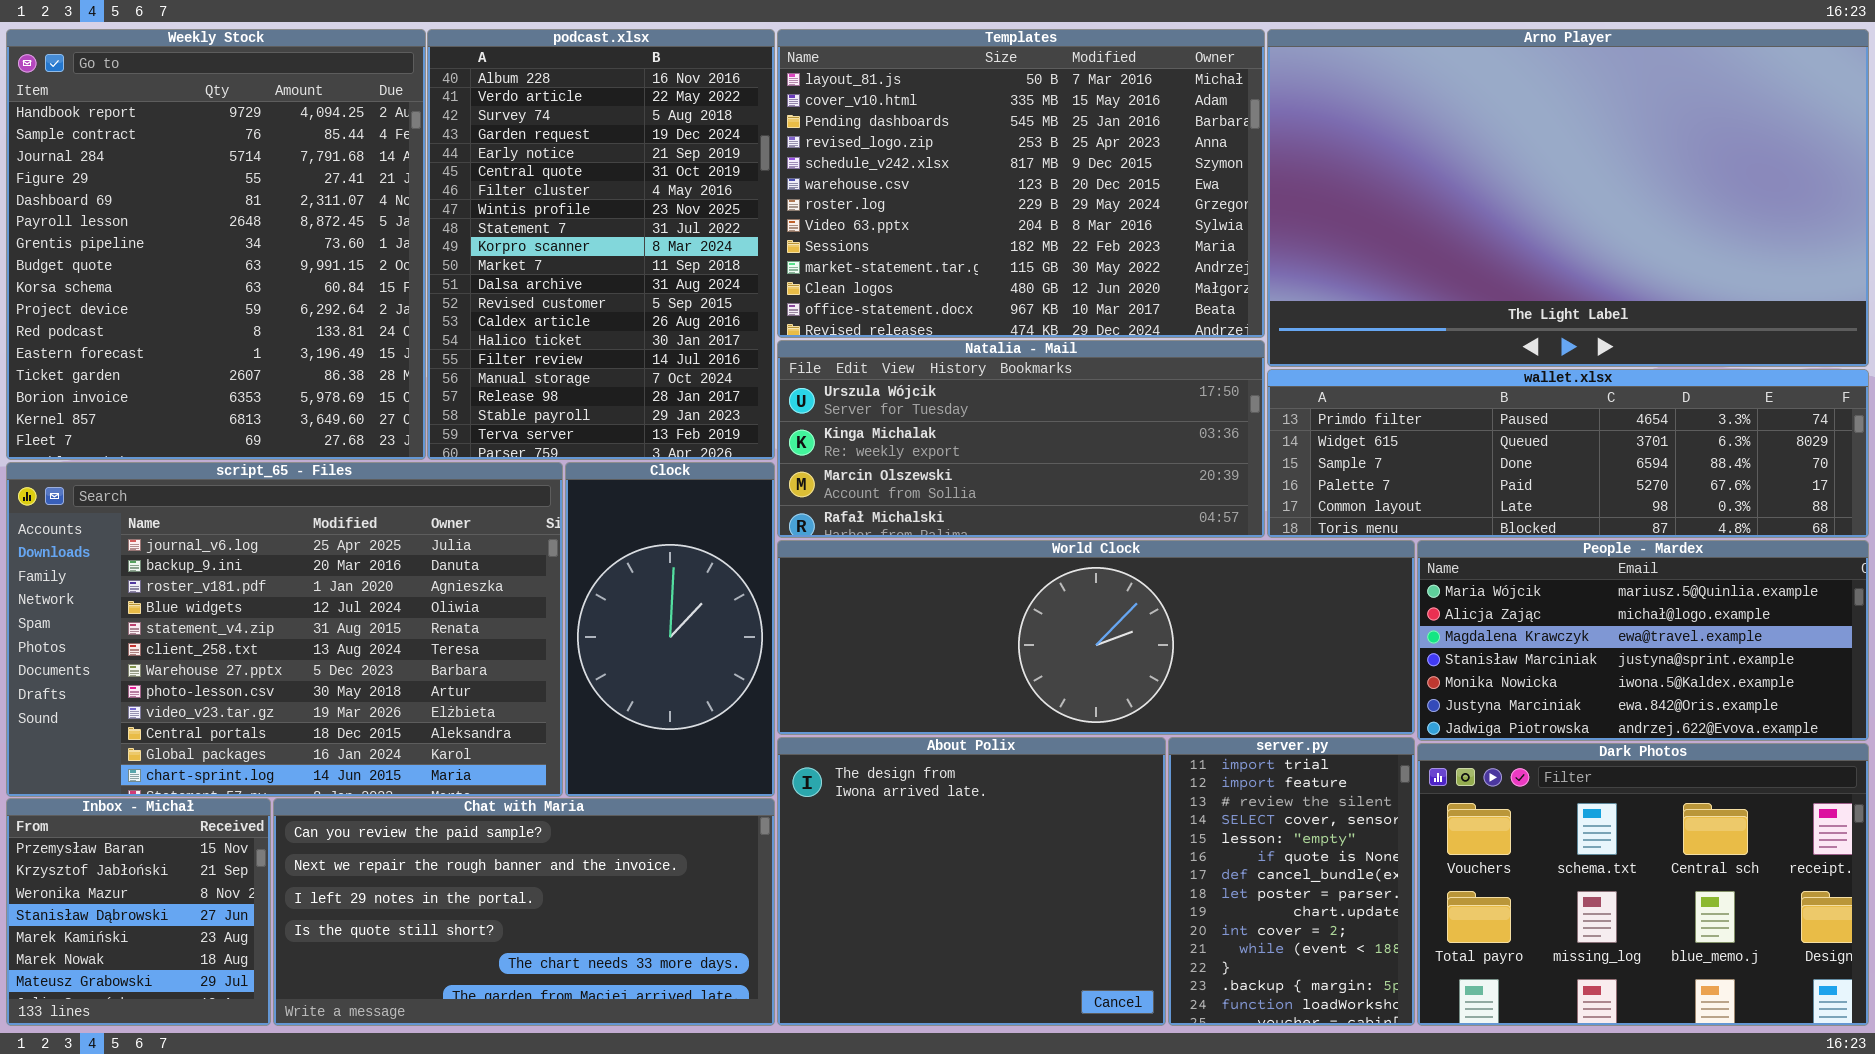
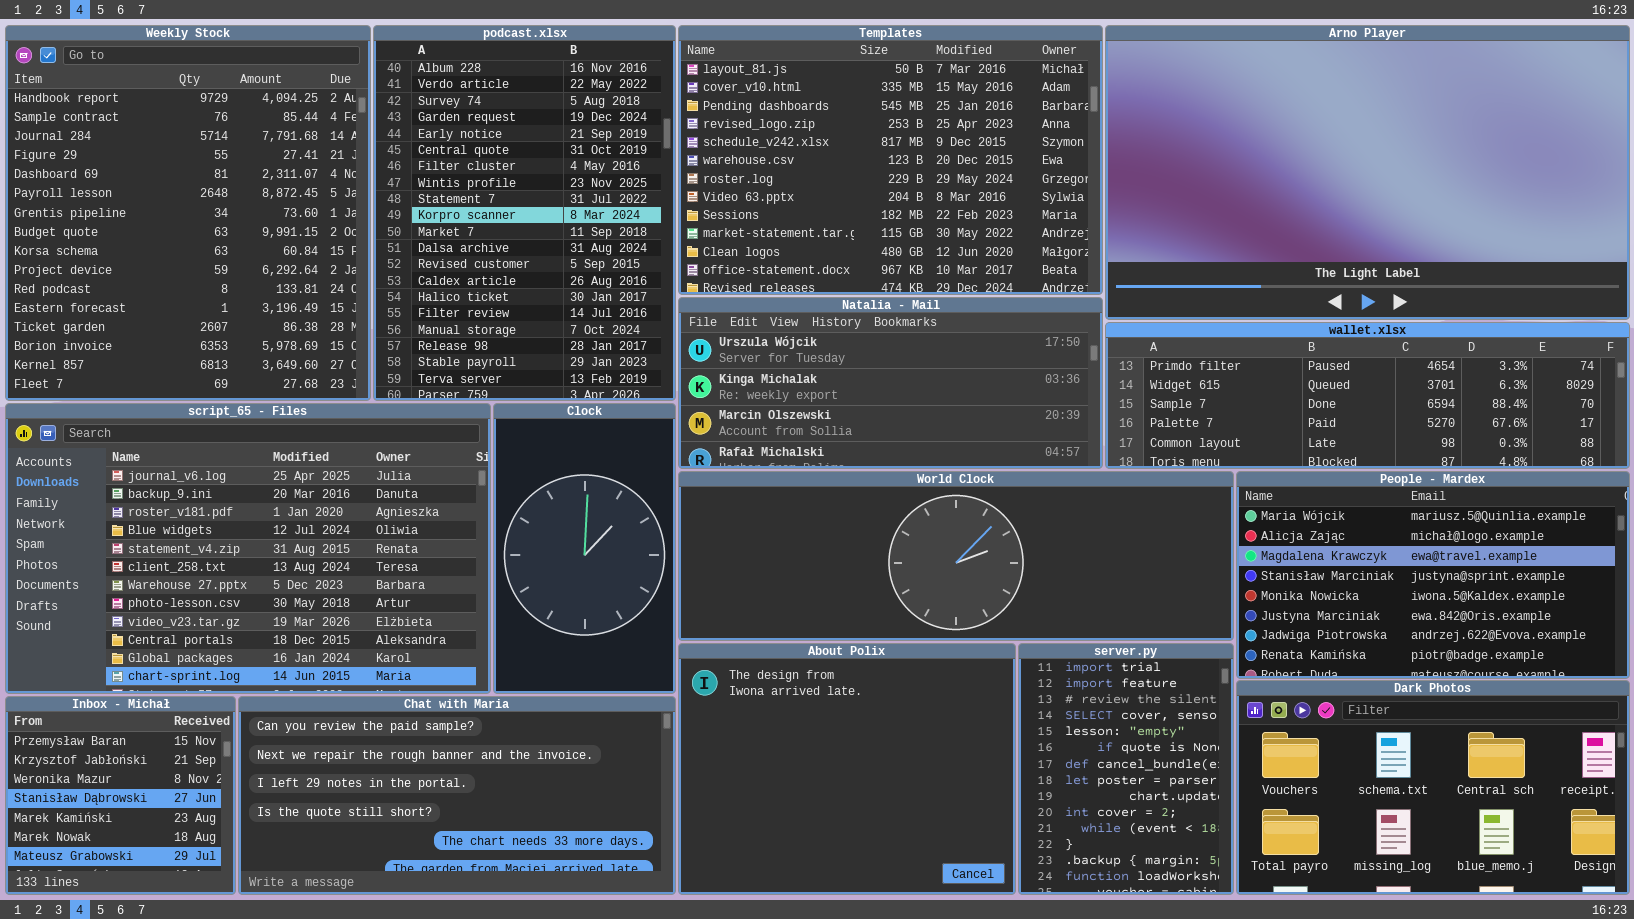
People - Mardex: [1417,540,1869,741] -> [1236,471,1630,679], resized
Dark Photos: [1417,743,1869,1026] -> [1236,680,1630,895], resized

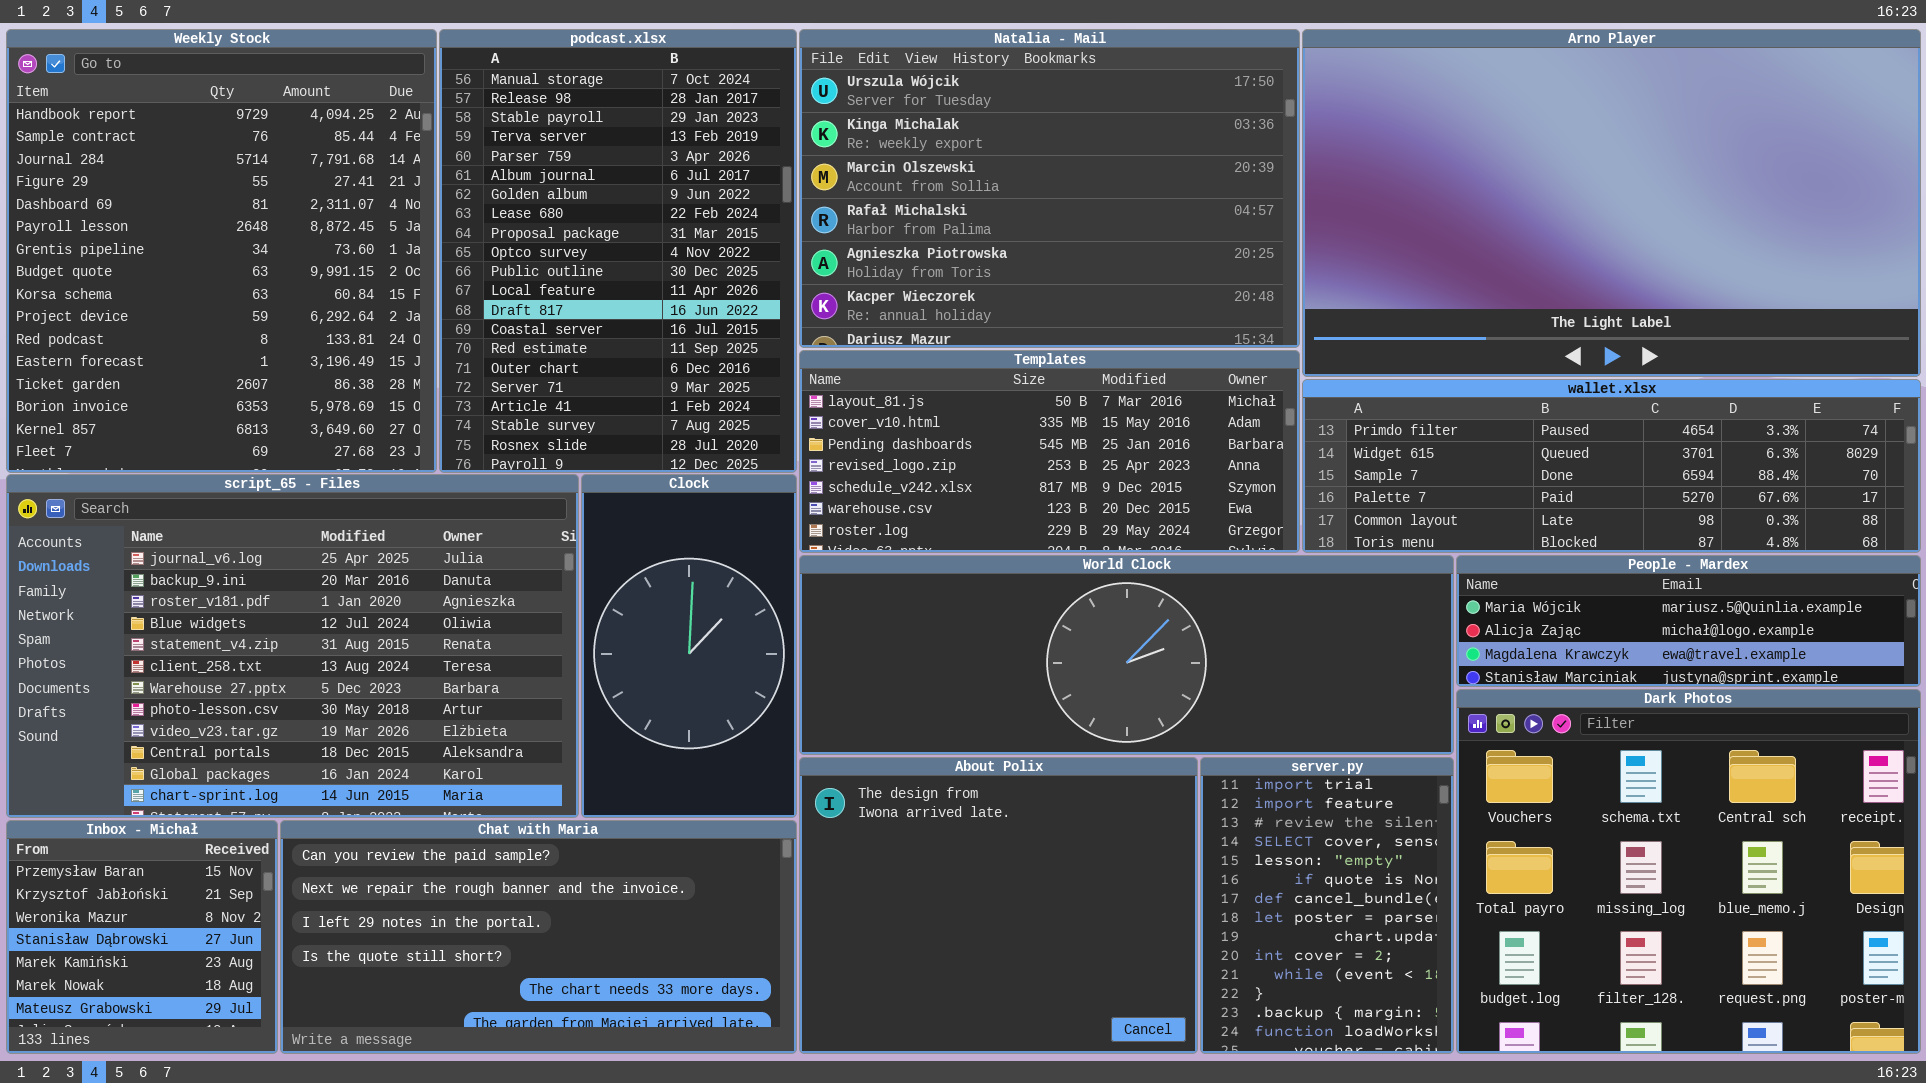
podcast.xlsx: [373,25,676,401] -> [439,29,797,473], scrolled down 16 rows
Templates: [678,25,1103,295] -> [799,350,1300,553], moved, resized
Natalia - Mail: [678,297,1103,469] -> [799,29,1300,348], moved, resized
People - Mardex: [1236,471,1630,679] -> [1456,555,1921,687], resized
Dark Photos: [1236,680,1630,895] -> [1456,689,1921,1054], resized

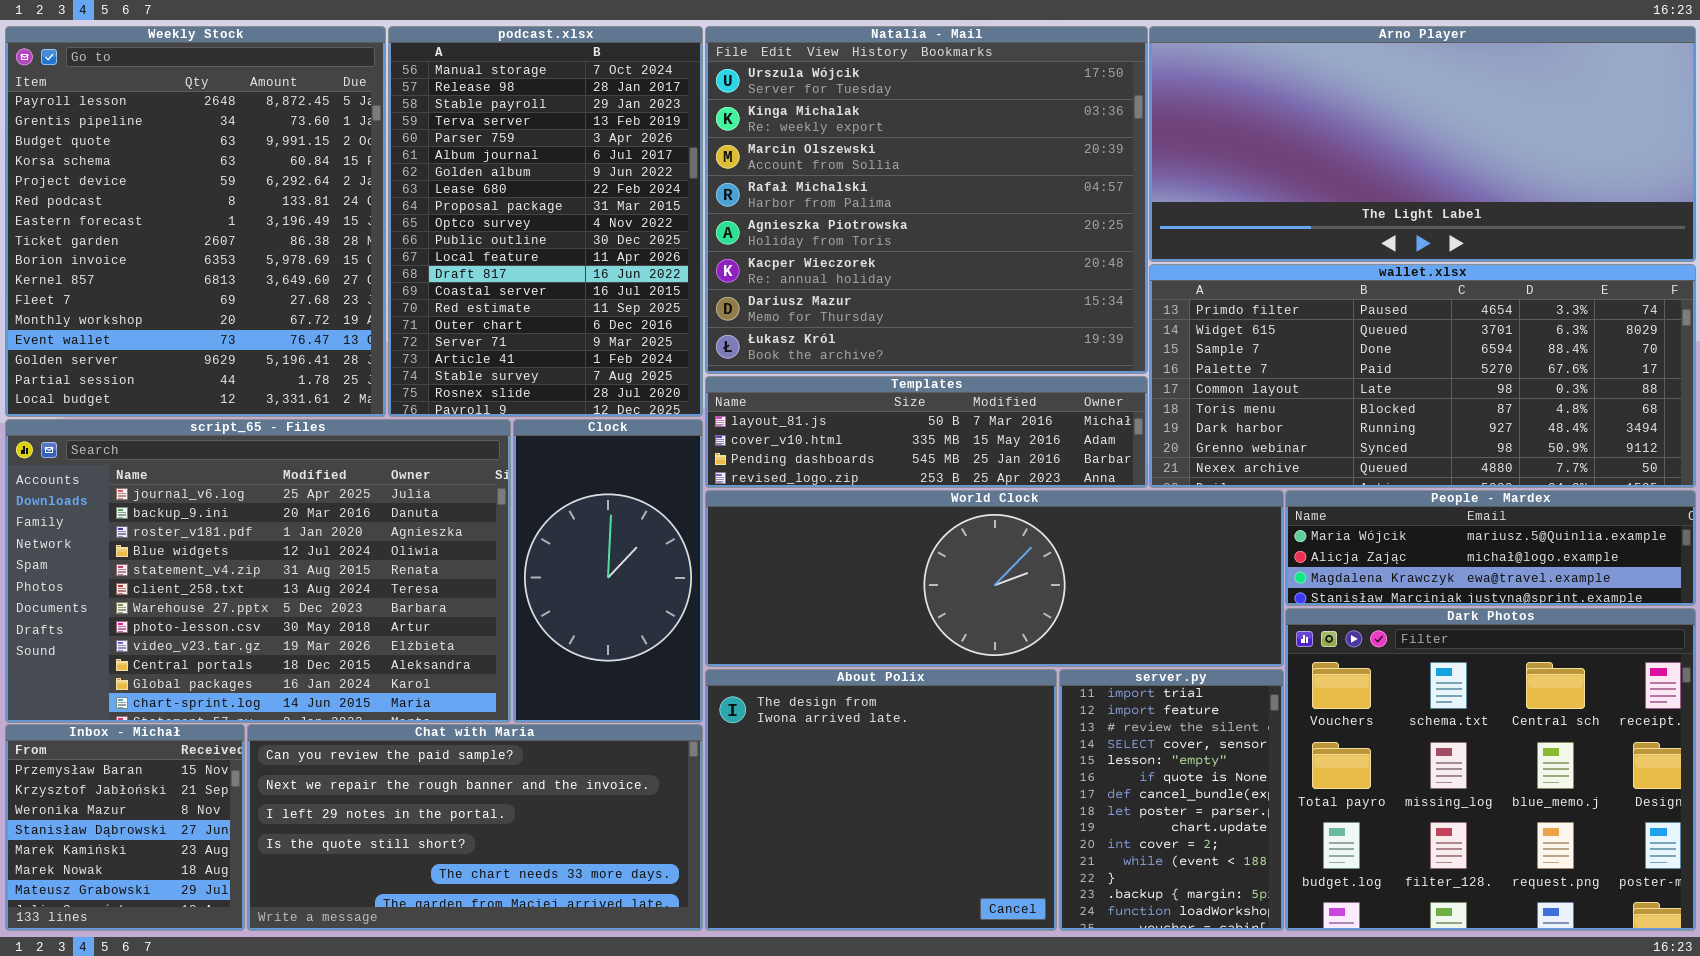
Weekly Stock: [6,29,437,473] -> [5,26,386,417], scrolled down 5 rows
Natalia - Mail: [799,29,1300,348] -> [705,26,1148,374], resized
Arno Player: [1302,29,1921,377] -> [1149,26,1696,262], resized
Templates: [799,350,1300,553] -> [705,376,1148,488], resized
wallet.xlsx: [1302,379,1921,553] -> [1149,264,1696,488], resized

